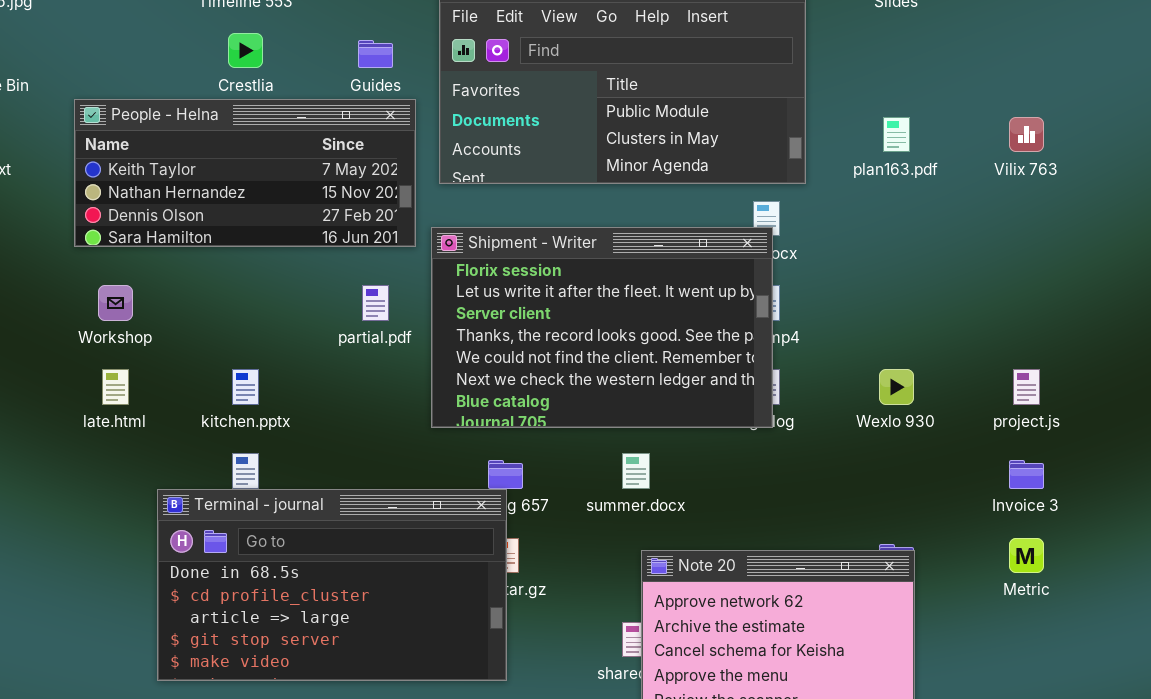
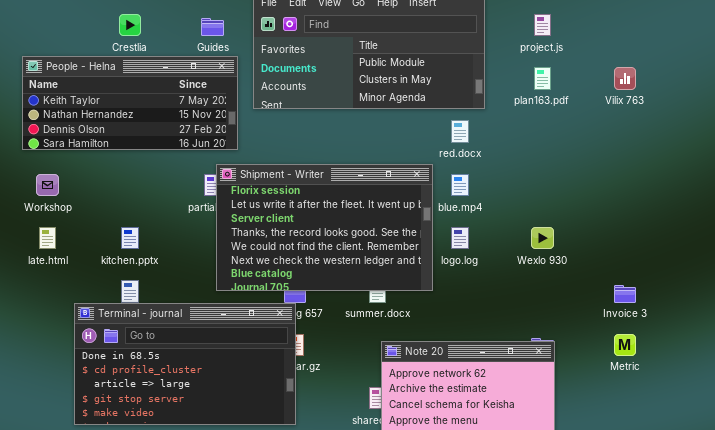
Shipment - Writer: [431,227,773,428] -> [216,164,433,291], moved
project.js: [1013,369,1040,405] -> [534,14,551,36], moved

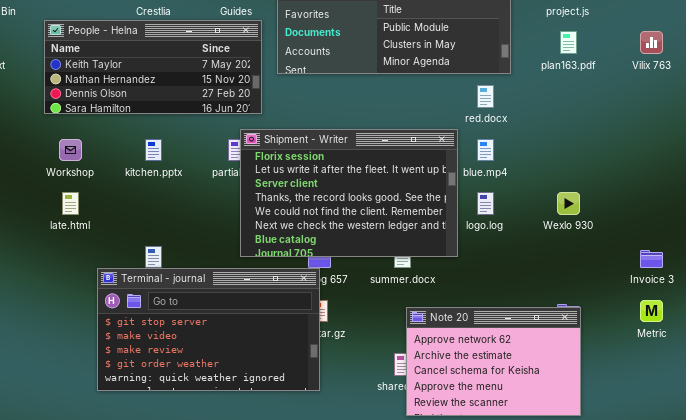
kitchen.pptx: [121,227,139,249] -> [145,139,162,161], moved
Terminal - journal: [74,303,296,425] -> [97,268,320,391], scrolled down 3 rows

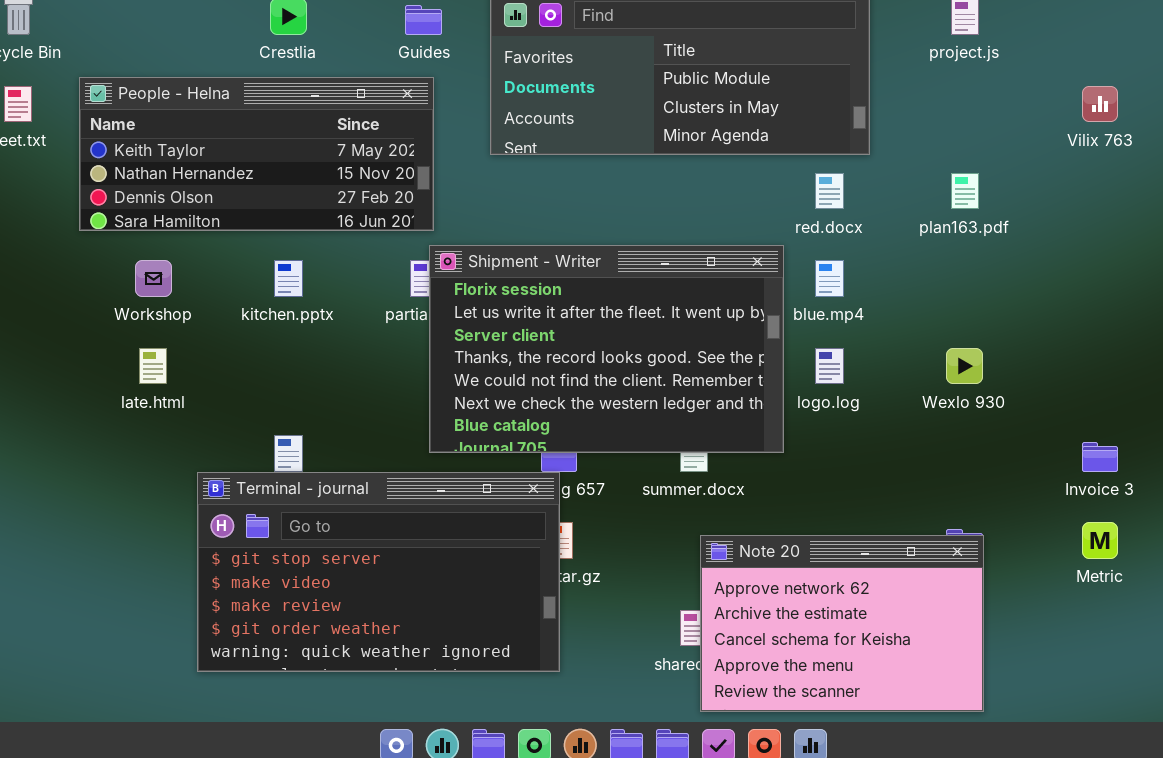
People - Helna: [44,20,262,114] -> [79,77,434,231], moved
plan163.pdf: [560,31,577,54] -> [951,173,979,209], moved

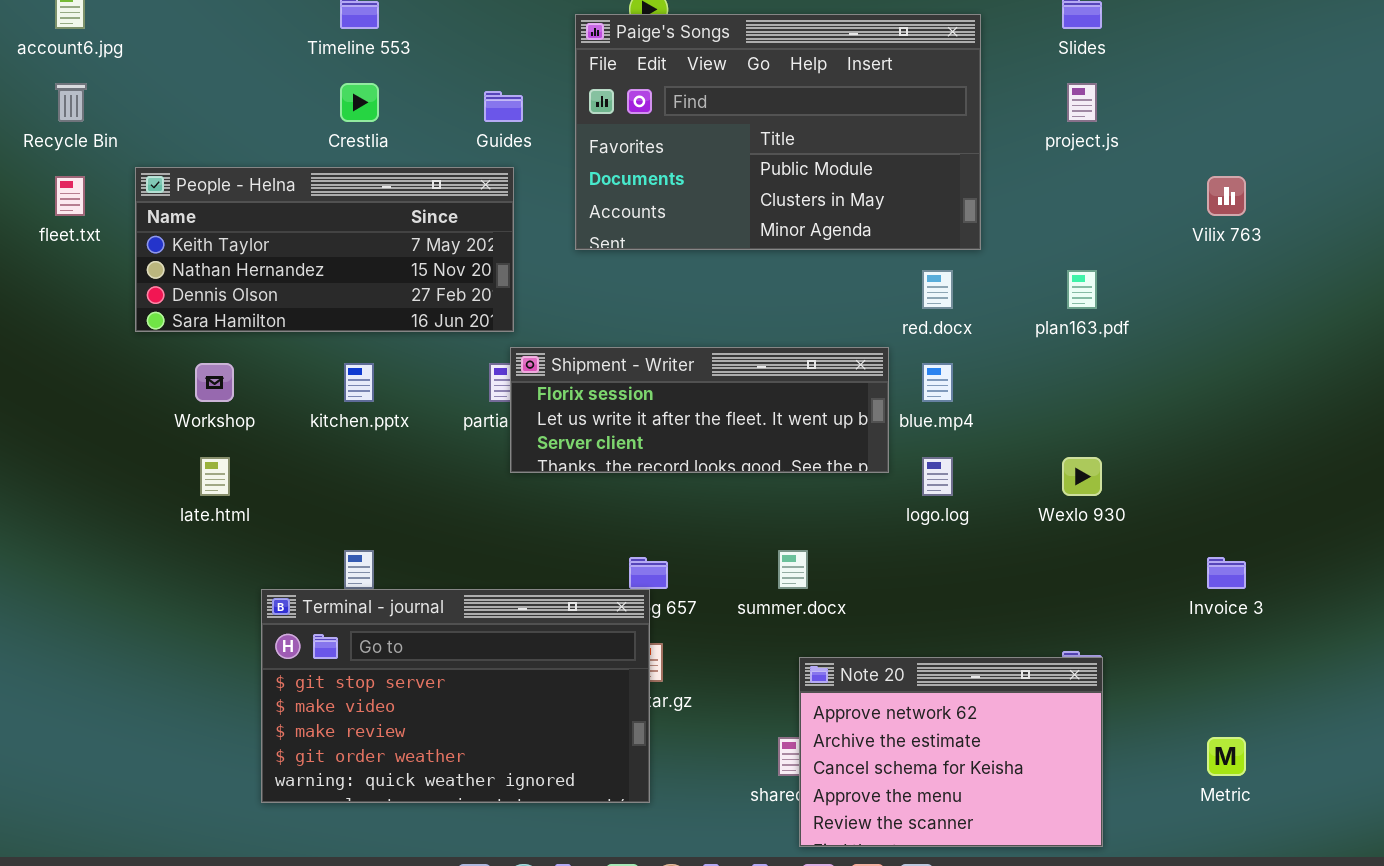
Shipment - Writer: [429,245,784,453] -> [510,347,889,473], resized
Metric: [1082,522,1118,559] -> [1207,737,1246,776], moved

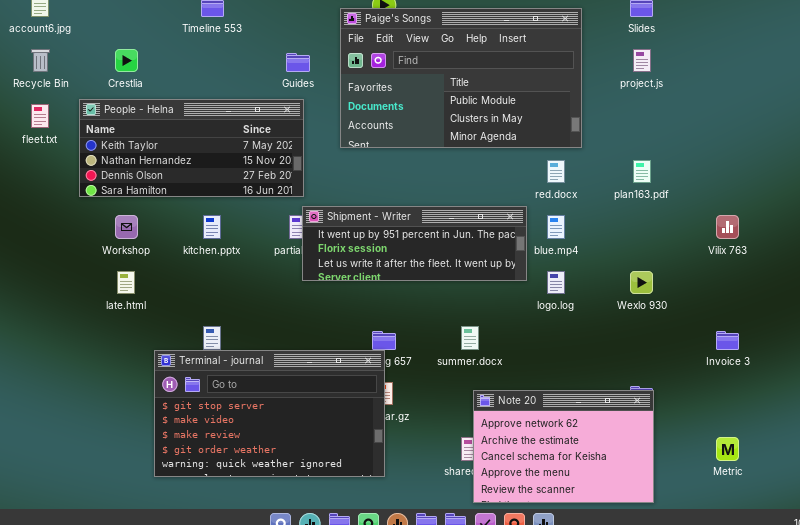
Crestlia: [340,83,379,122] -> [115,49,138,72], moved
Vilix 763: [1207,176,1246,216] -> [716,215,739,239], moved
Shipment - Writer: [510,347,889,473] -> [302,206,527,281], scrolled up 1 row

